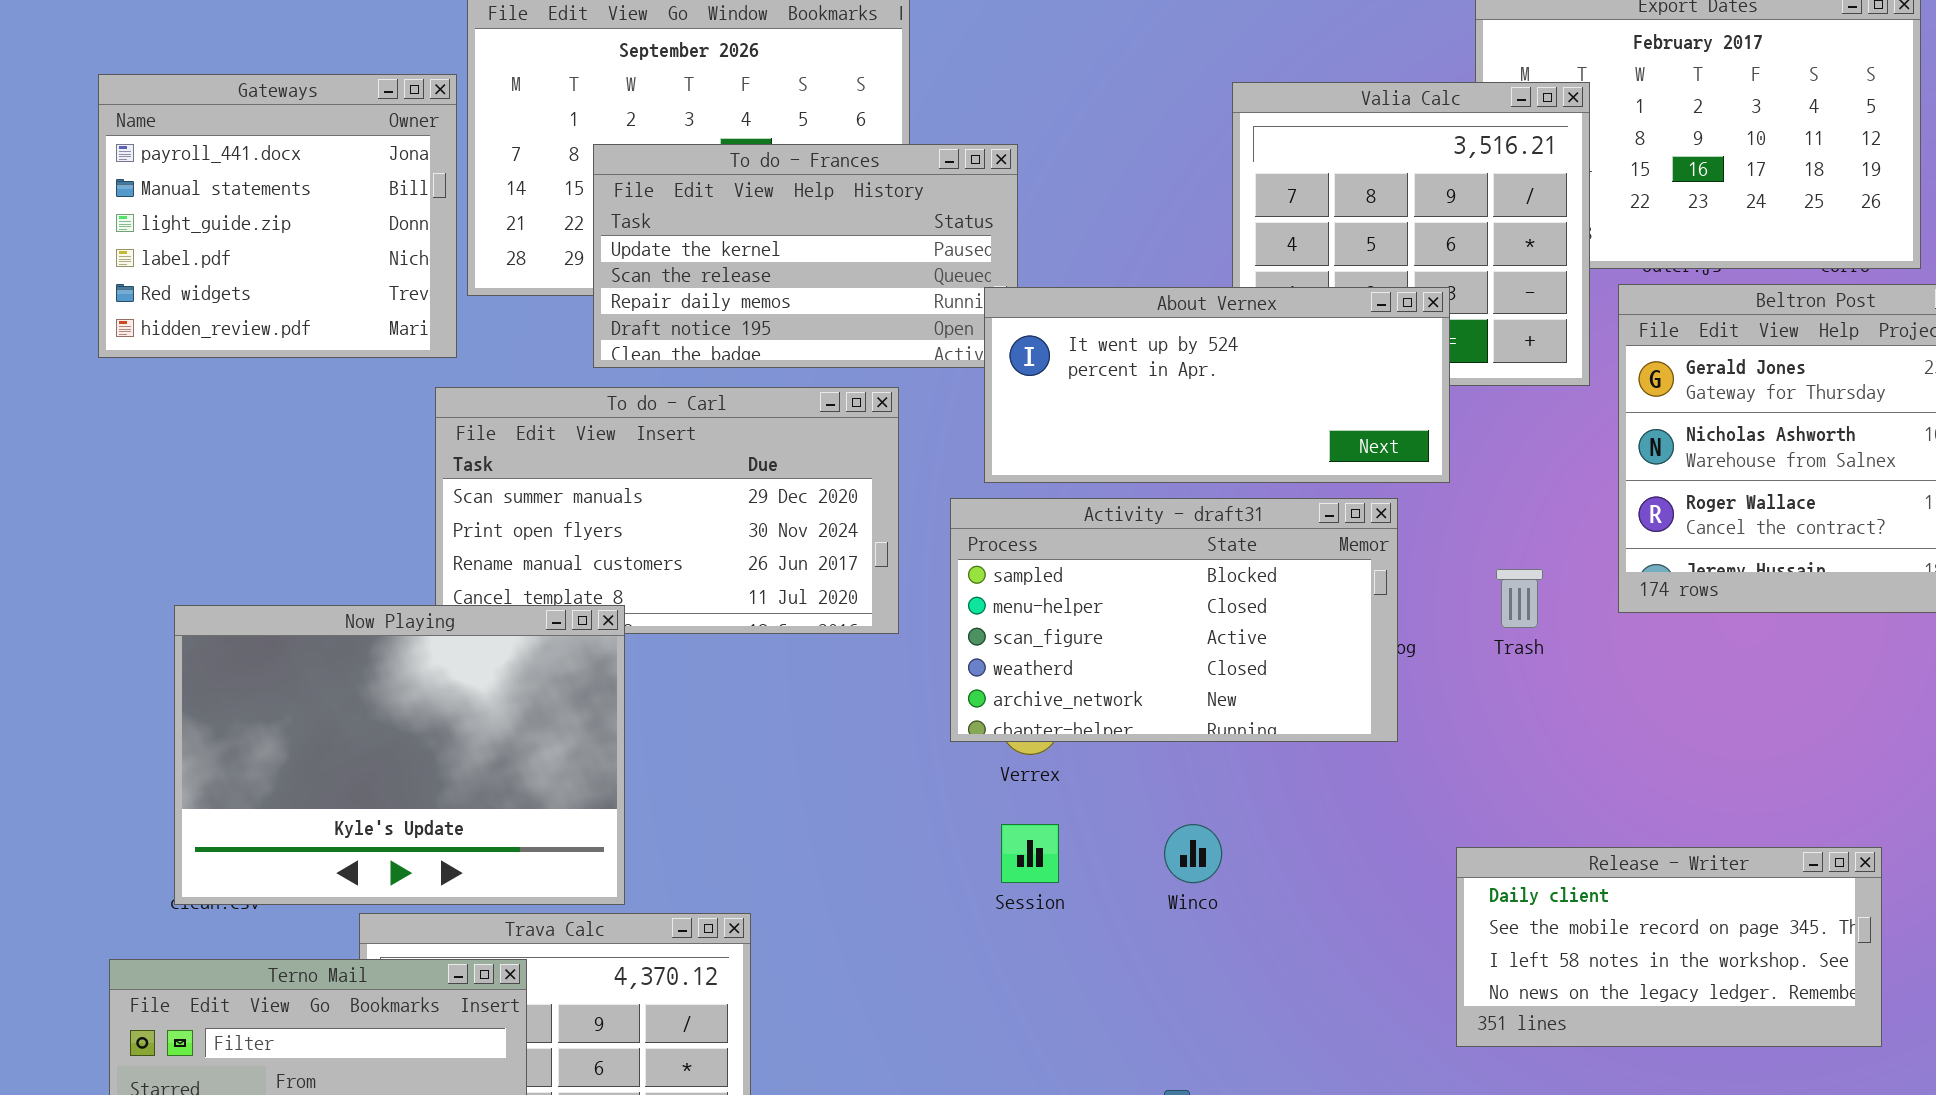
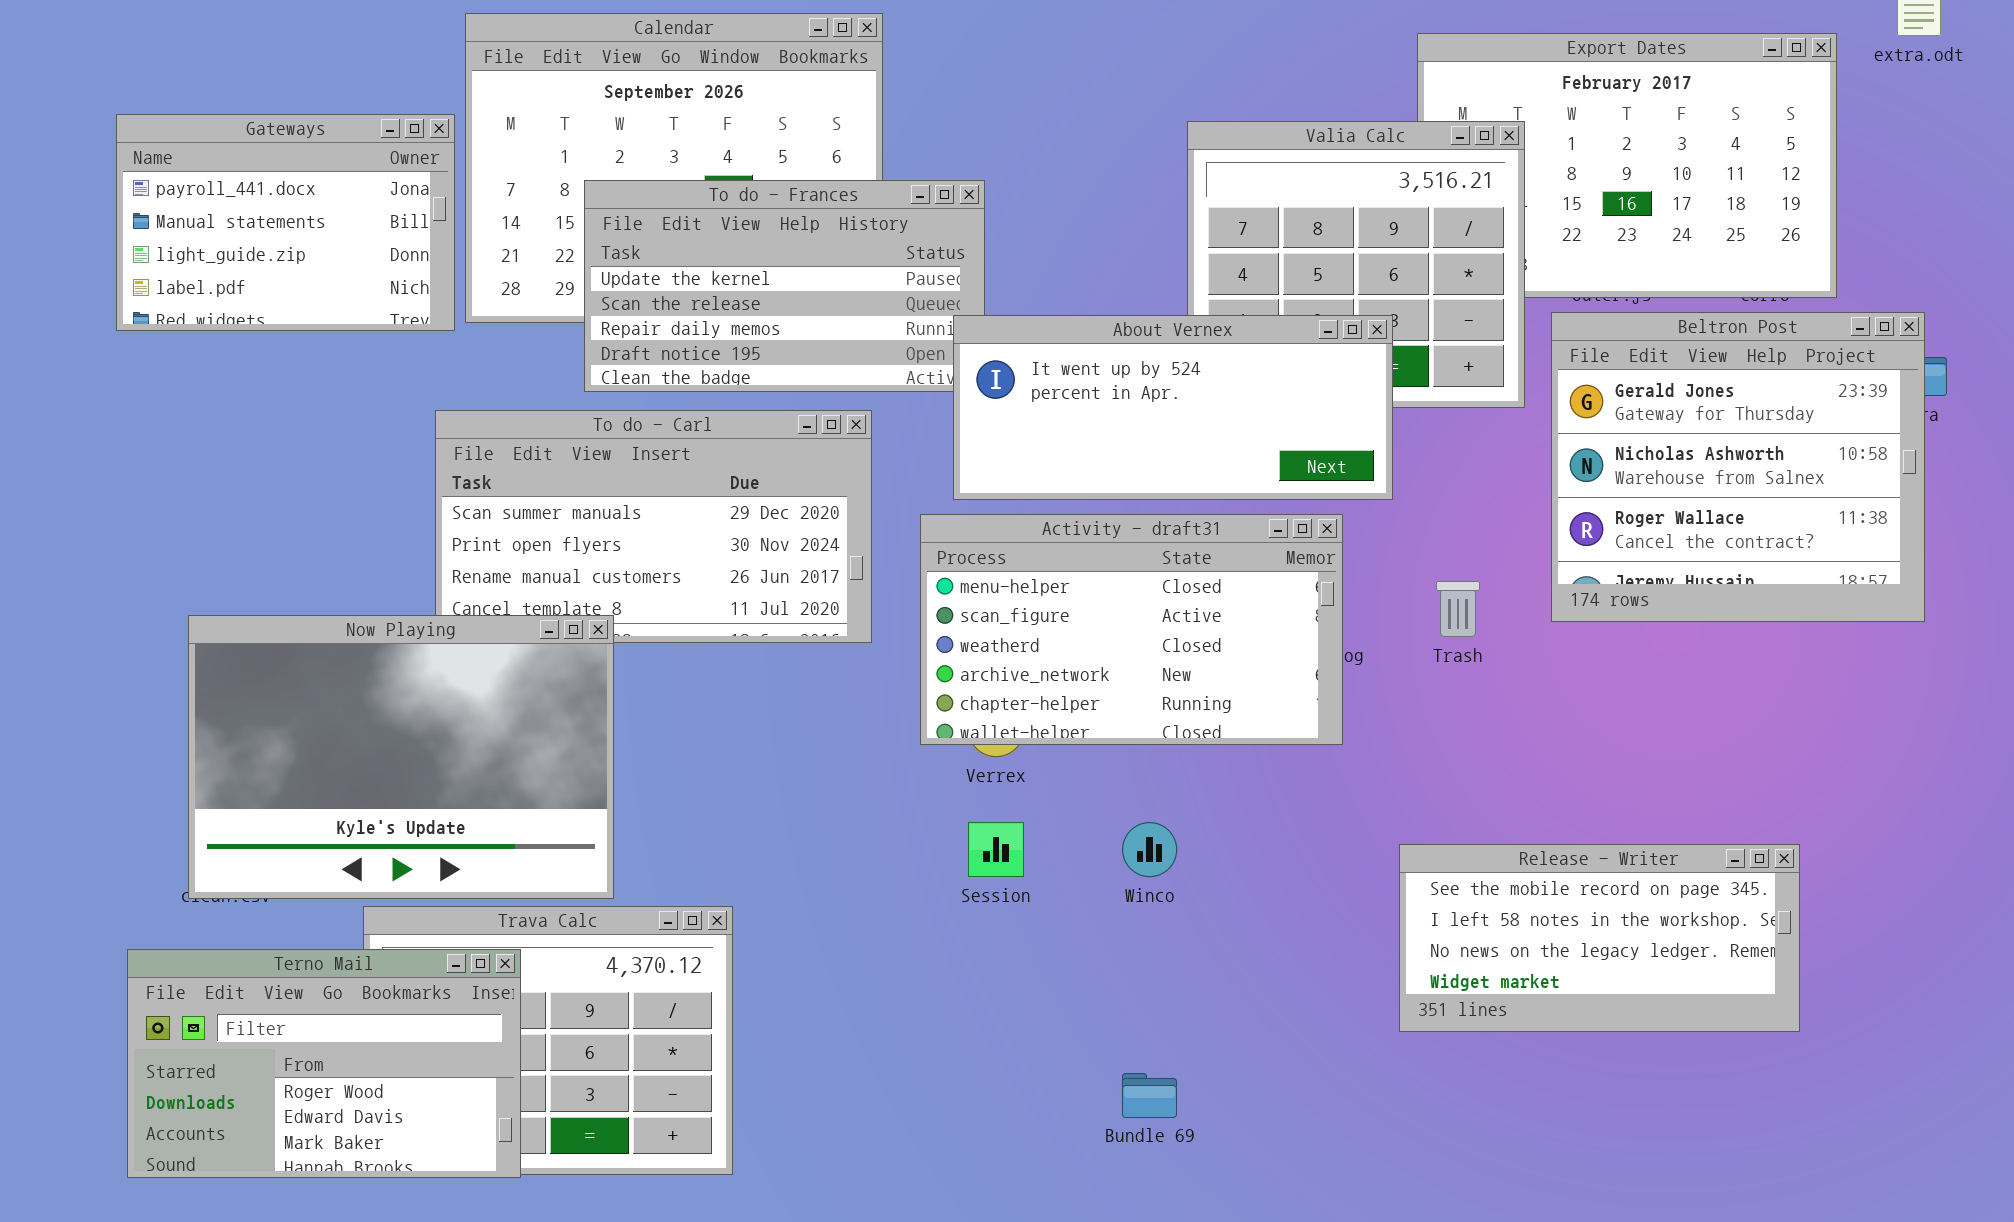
Gateways: [98,74,457,358] -> [116,114,455,331], resized
Activity - draft31: [950,498,1398,742] -> [920,514,1343,745], scrolled down 1 row
Release - Writer: [1456,847,1882,1047] -> [1399,844,1800,1032], scrolled down 1 row

